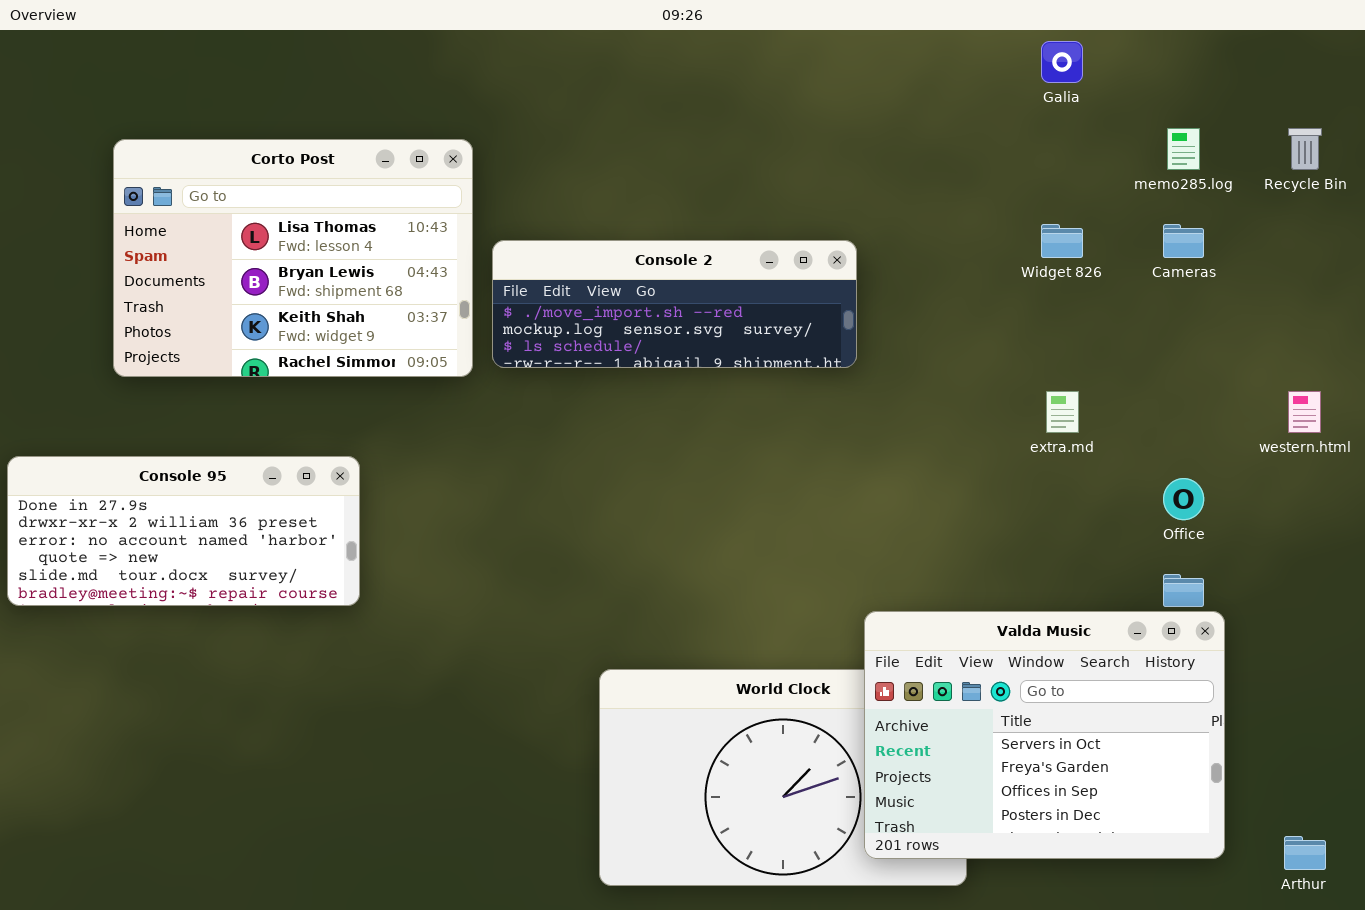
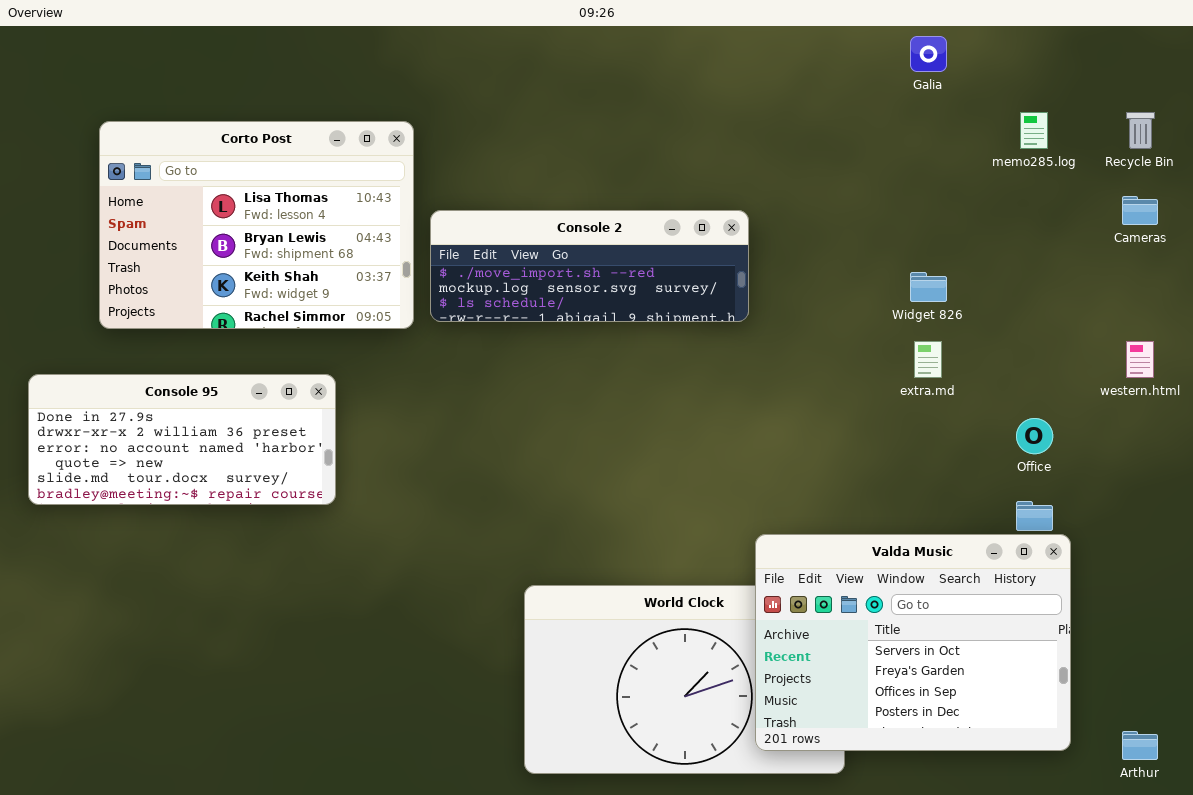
Widget 826: [1041,224,1083,258] -> [910,272,947,302], moved
Cameras: [1163,224,1204,258] -> [1122,196,1158,225], moved
Console 95: [7,456,360,606] -> [28,374,336,505], moved

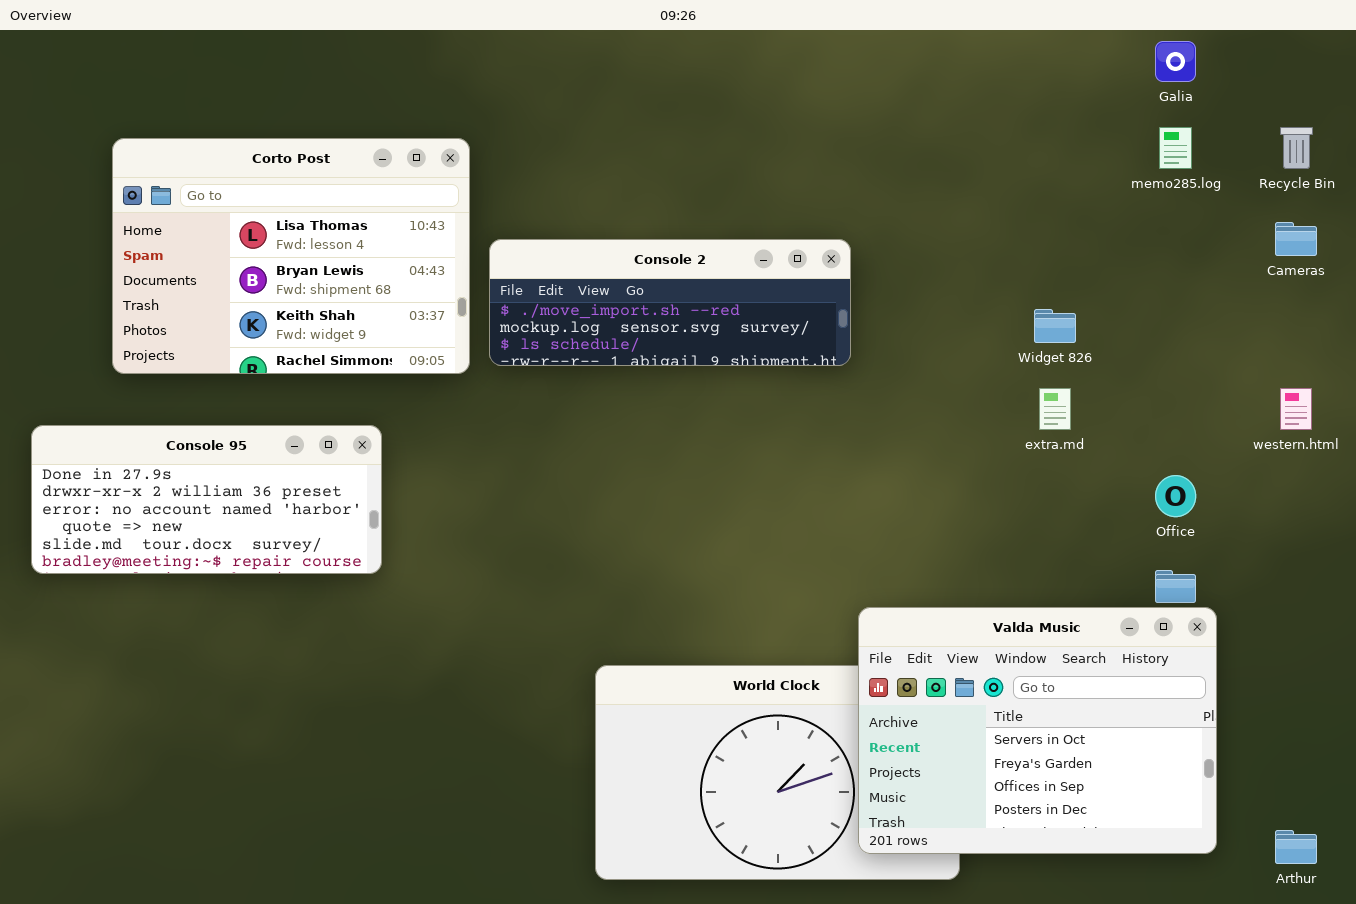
Galia: [910,36,947,72] -> [1155,41,1196,82], moved

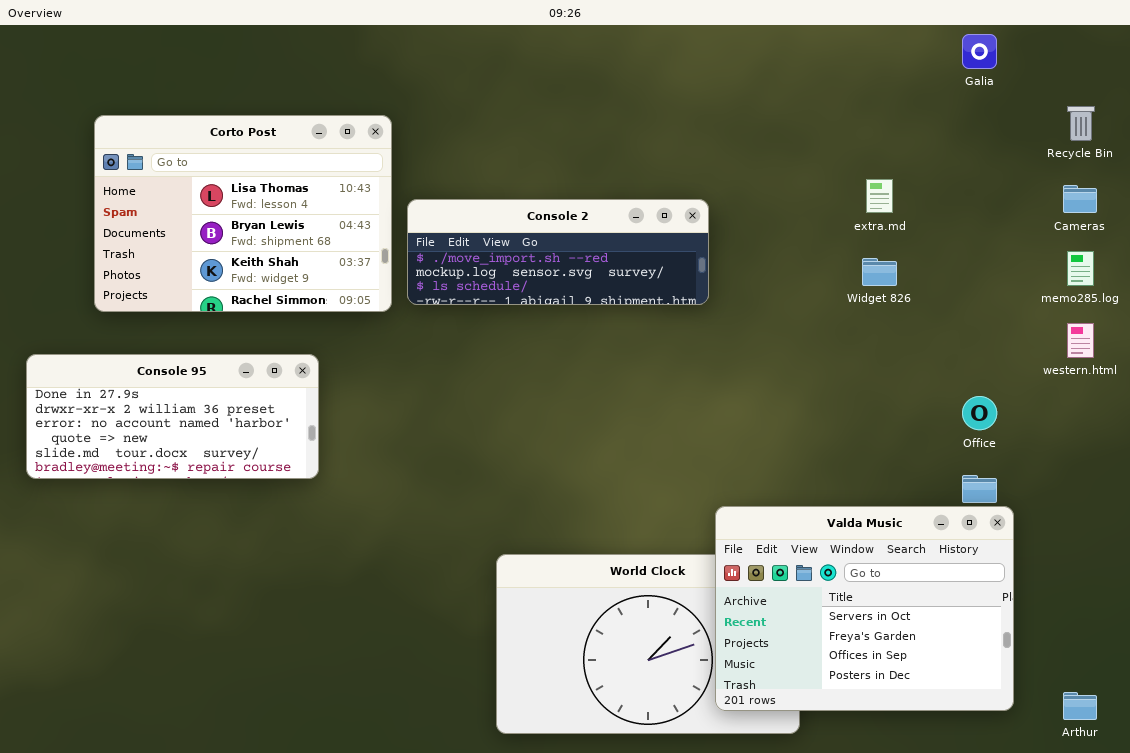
memo285.log: [1159,127,1192,169] -> [1067,251,1094,286], moved
extra.md: [1039,388,1071,430] -> [866,179,893,213], moved

